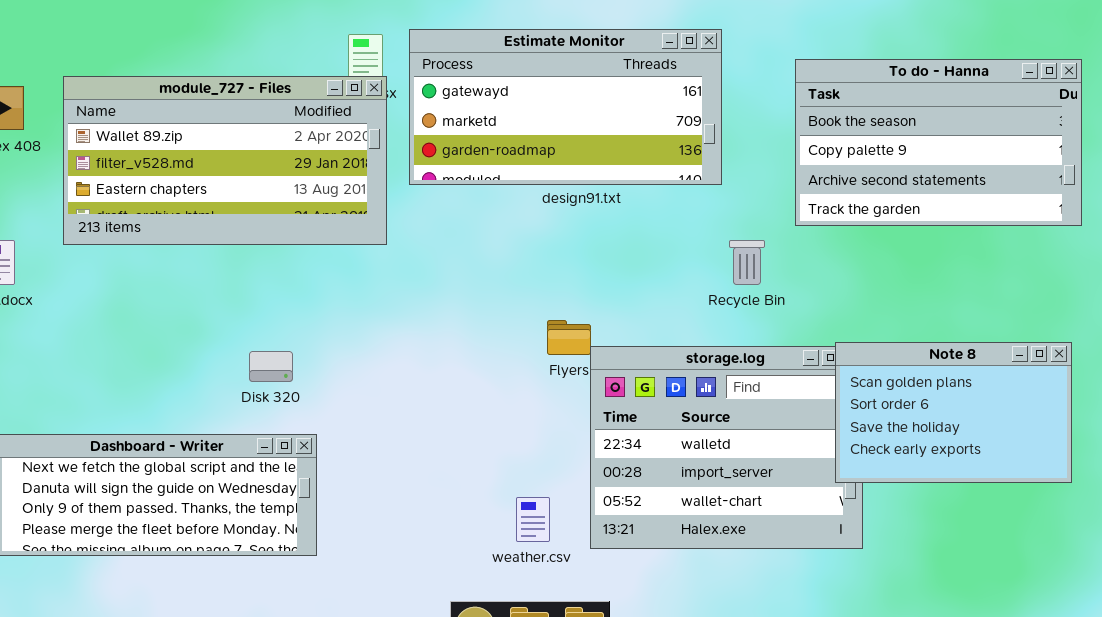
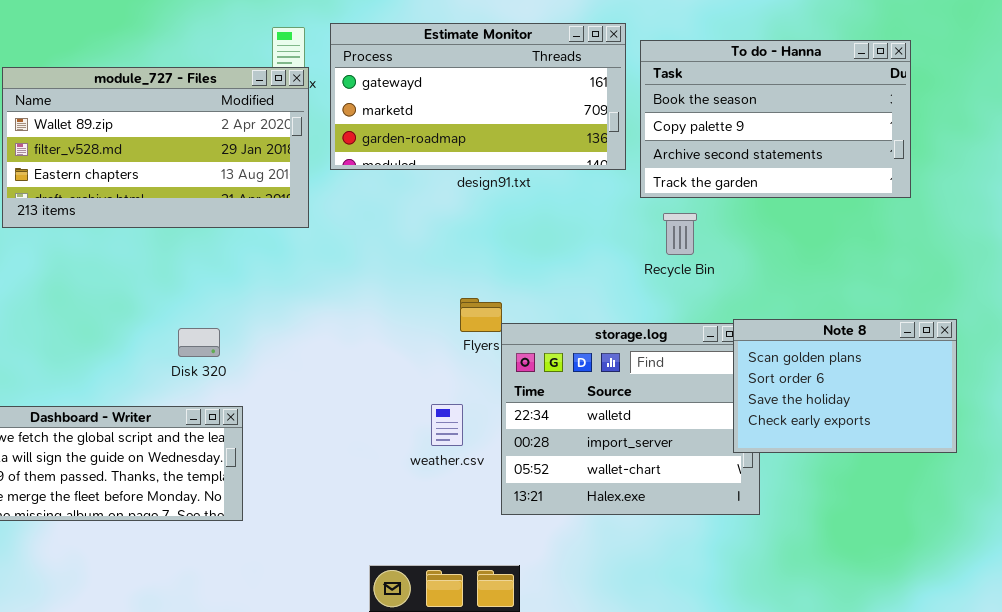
To do - Hanna: [795,59,1082,226] -> [640,40,911,198], moved
Recycle Bin: [729,240,765,285] -> [663,213,697,255], moved
weather.csv: [516,497,550,542] -> [431,404,463,446], moved

